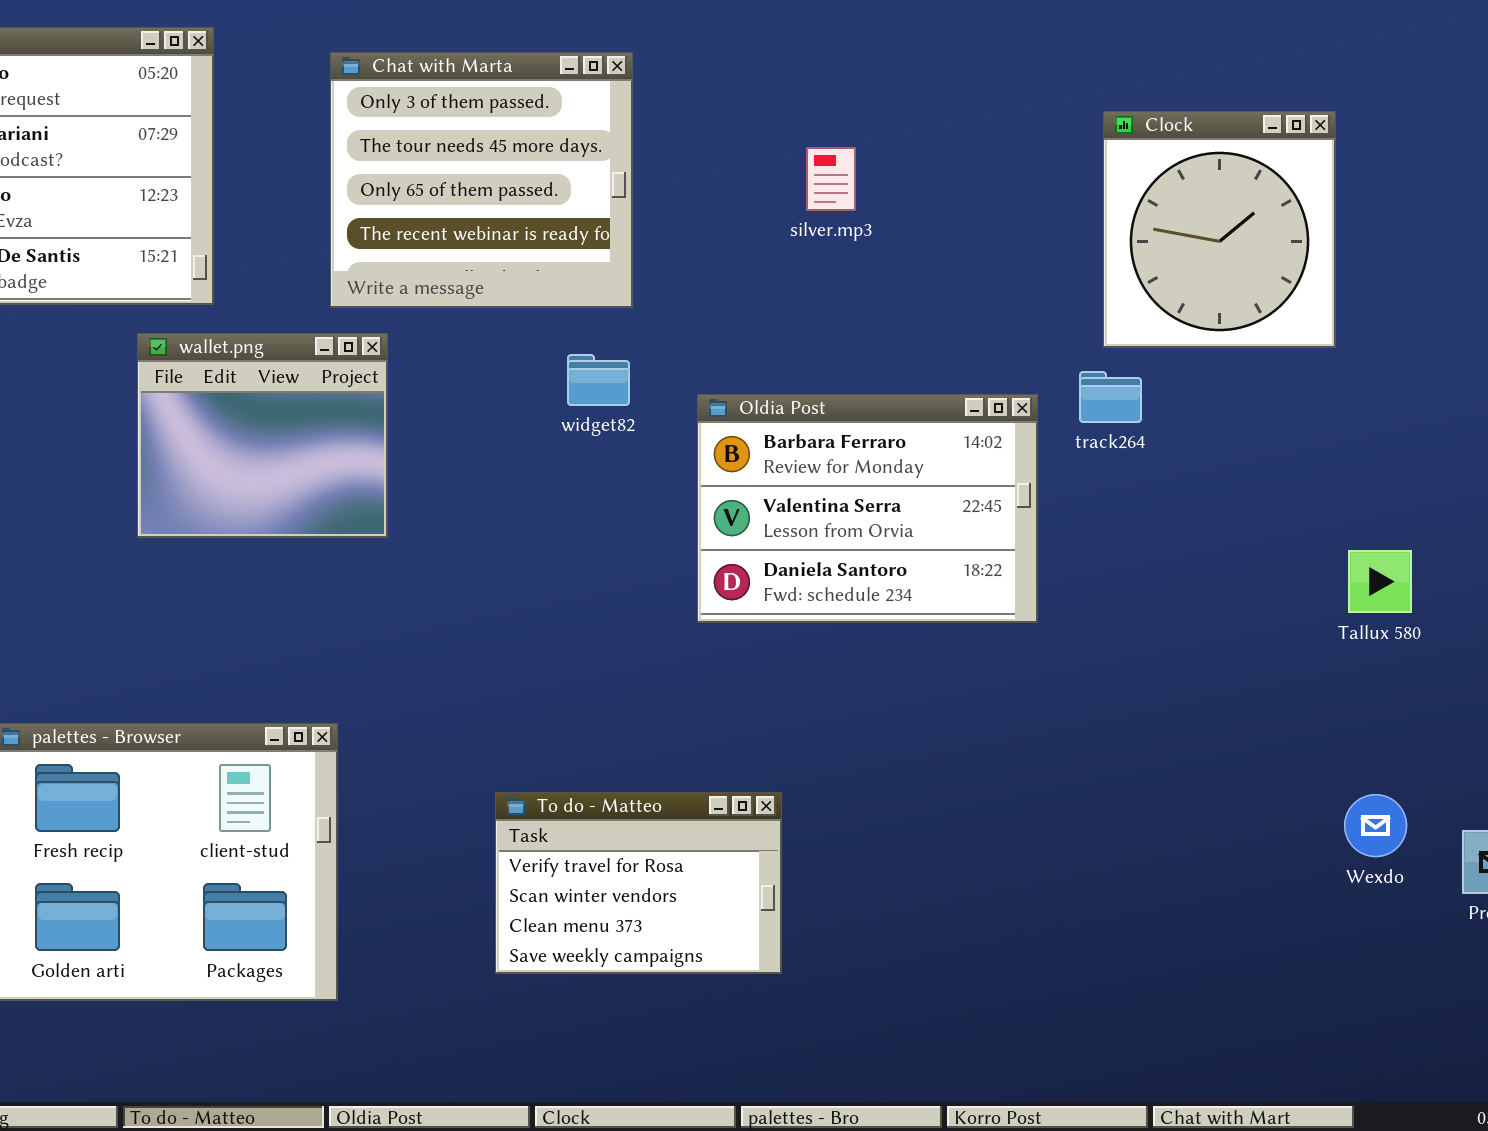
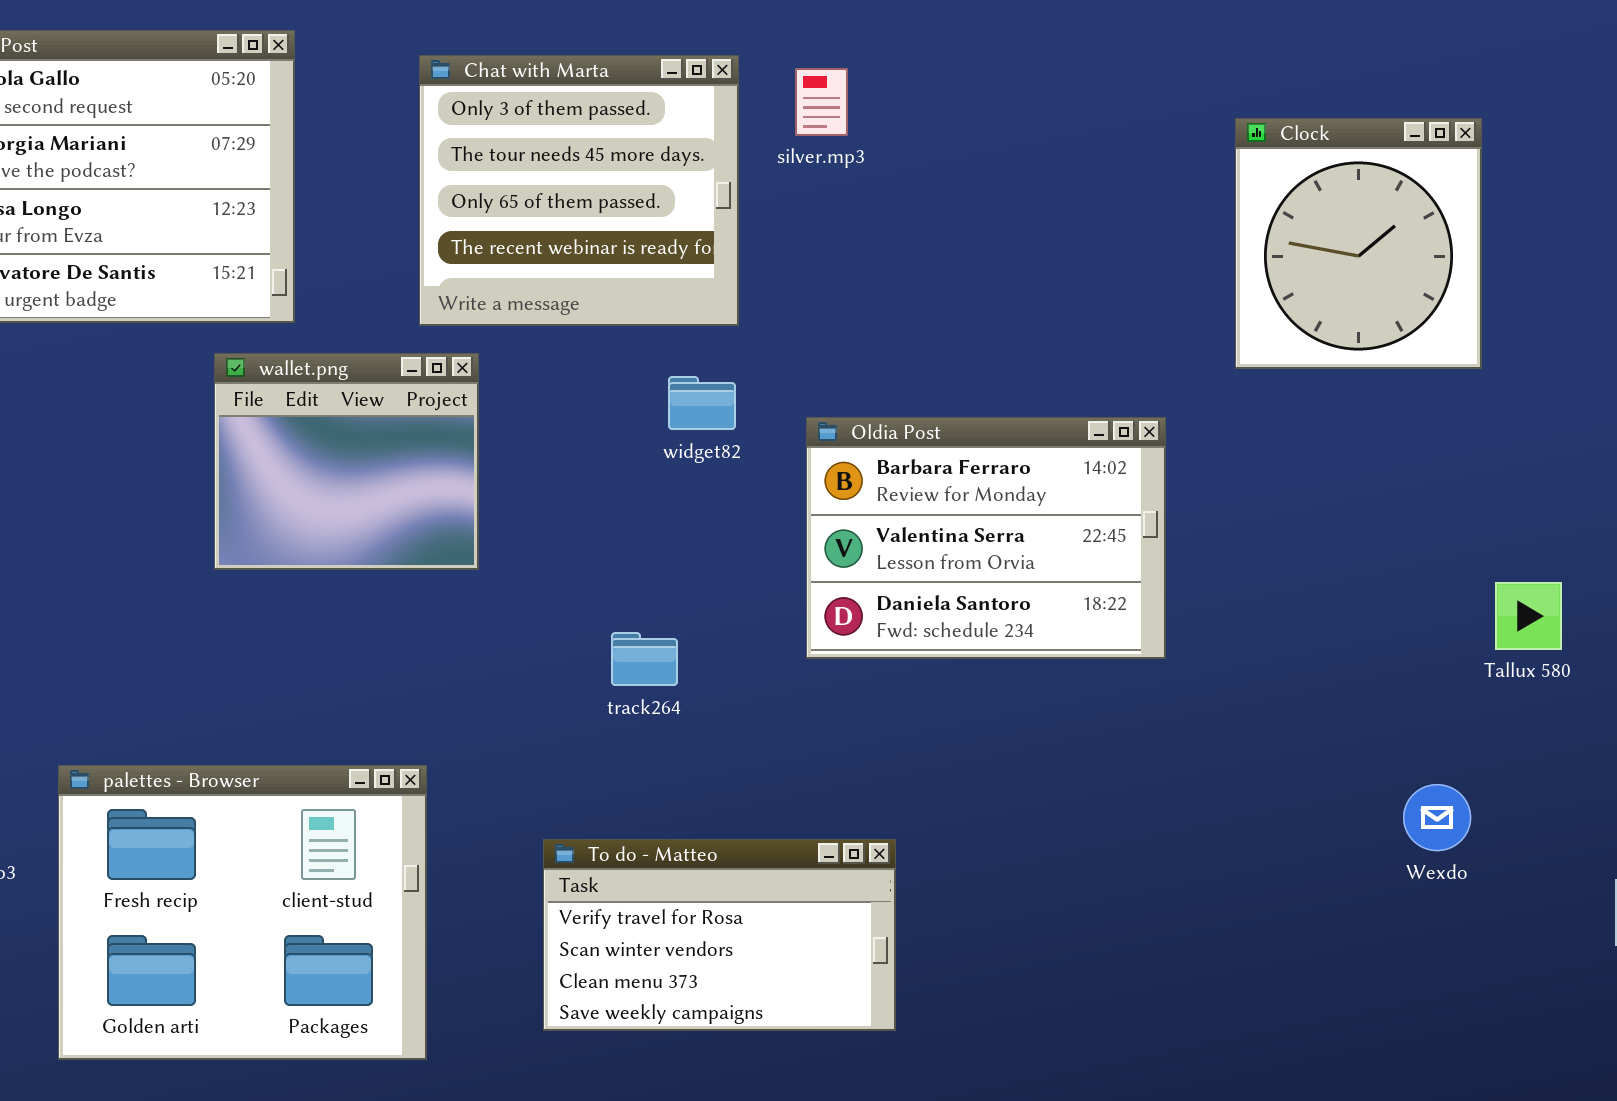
silver.mp3: [806,147,856,211] -> [795,68,848,136], moved
track264: [1079,371,1142,423] -> [611,632,678,686], moved
To do - Matteo: [495,792,782,974] -> [543,839,896,1031], resized
Wexdo: [1344,794,1407,857] -> [1403,784,1471,851], moved

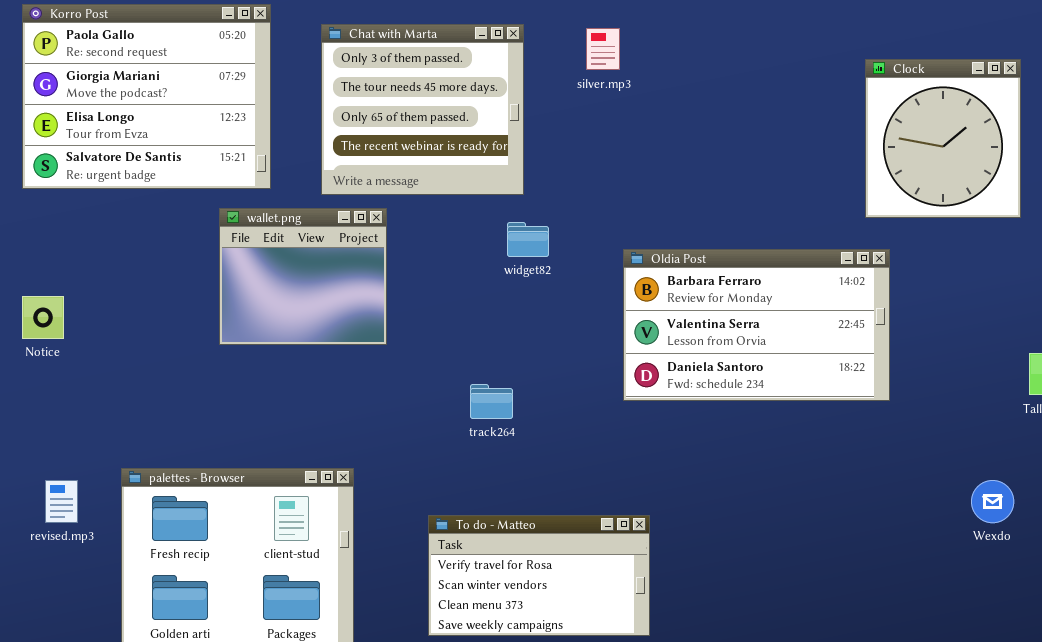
Chat with Marta: [419,55,739,326] -> [321,24,524,195], moved
Oldia Post: [806,417,1166,659] -> [623,249,890,401], moved, resized

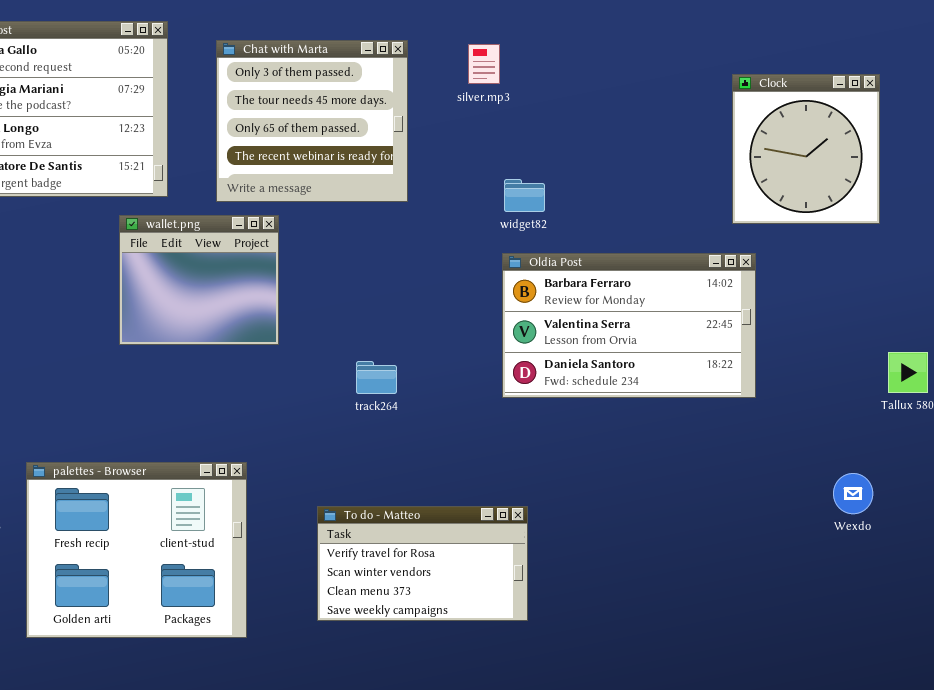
widget82: [507,222,549,257] -> [504,179,545,212], moved
track264: [470,384,513,419] -> [356,361,397,394], moved

